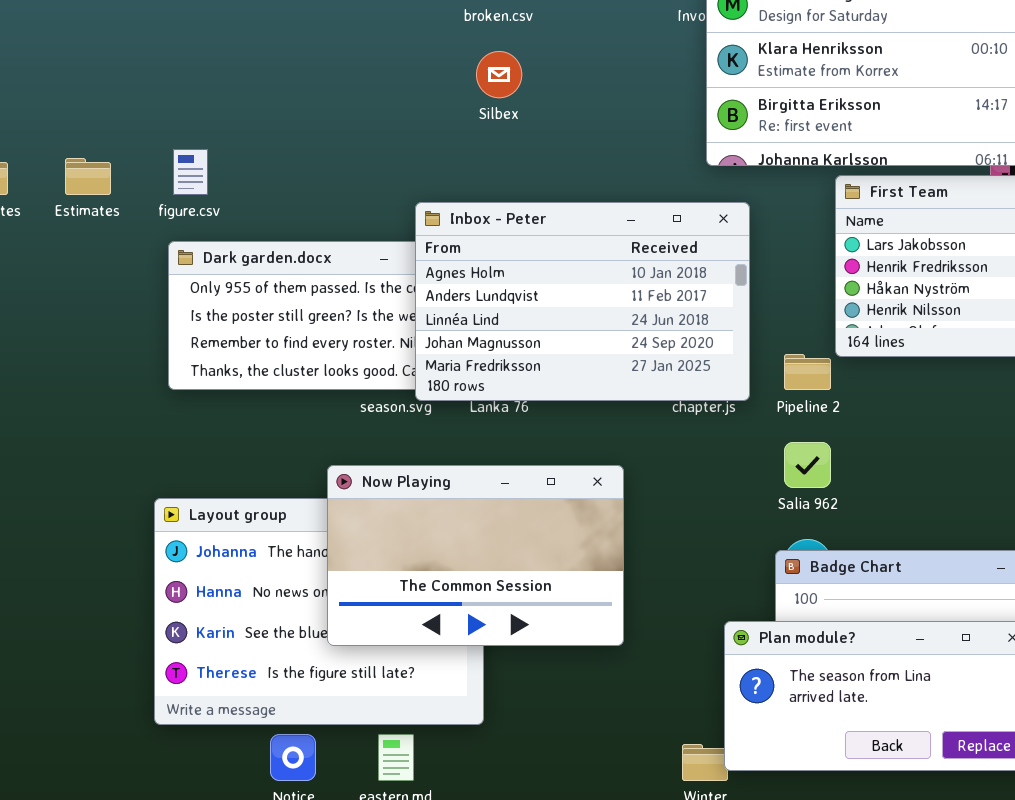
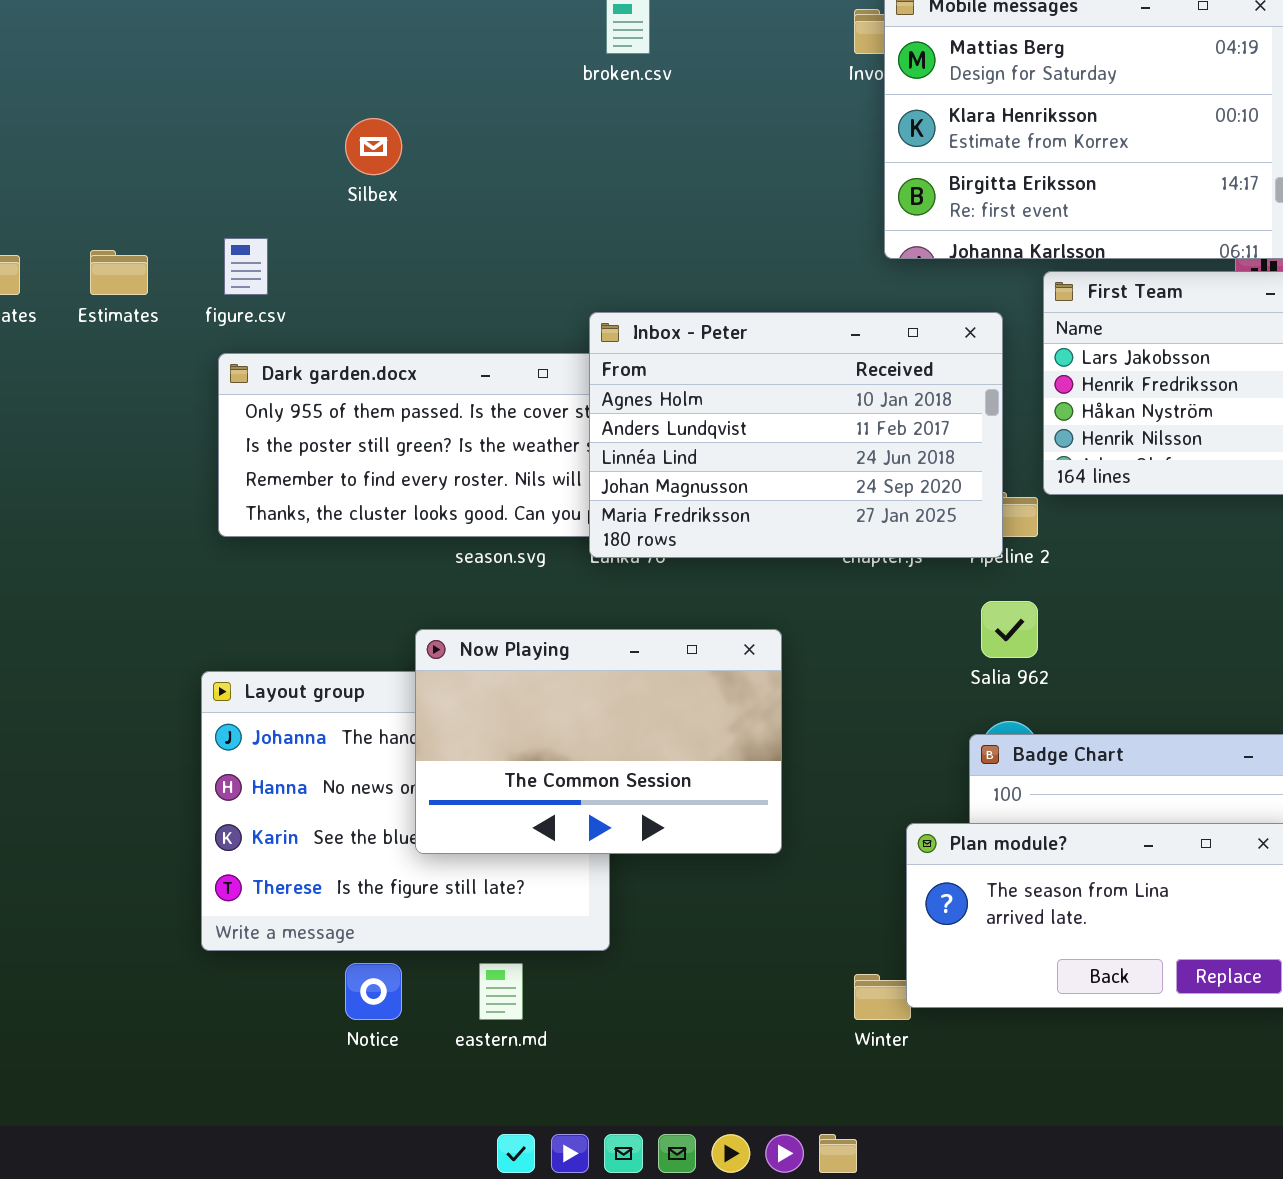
Silbex: [476,51,522,98] -> [345,118,402,175], moved
Inbox - Peter: [415,202,750,401] -> [589,312,1003,558], moved

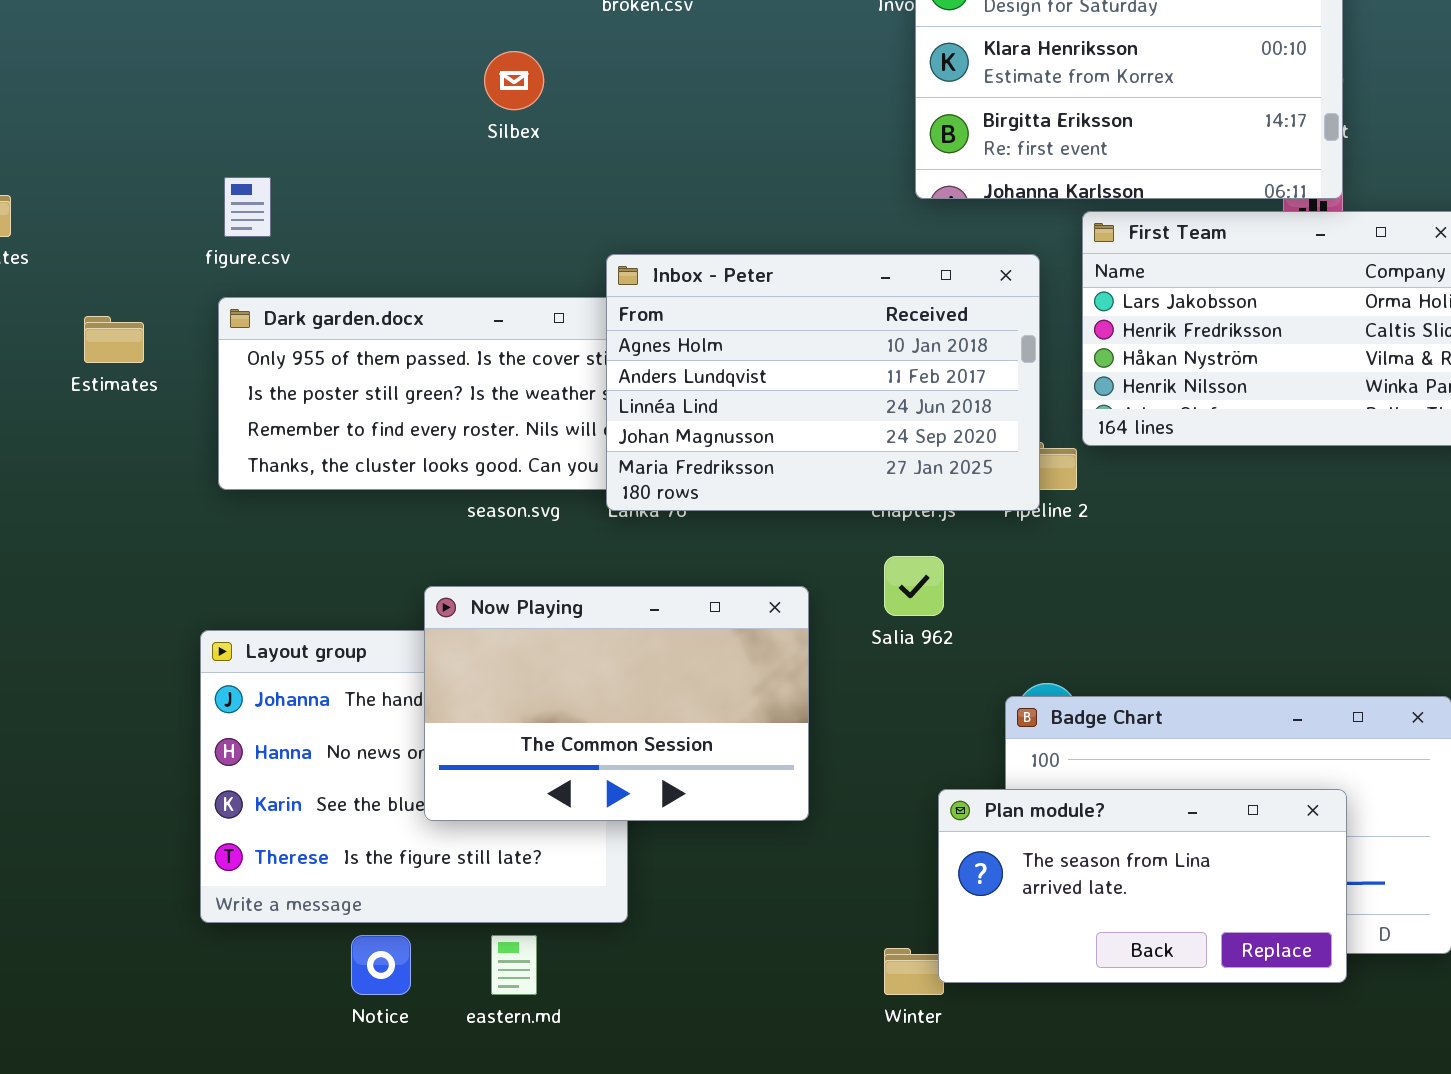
Silbex: [345,118,402,175] -> [484,51,544,110], moved
Estimates: [90,250,148,295] -> [84,316,144,363], moved
Salia 962: [981,601,1038,658] -> [884,556,944,616], moved

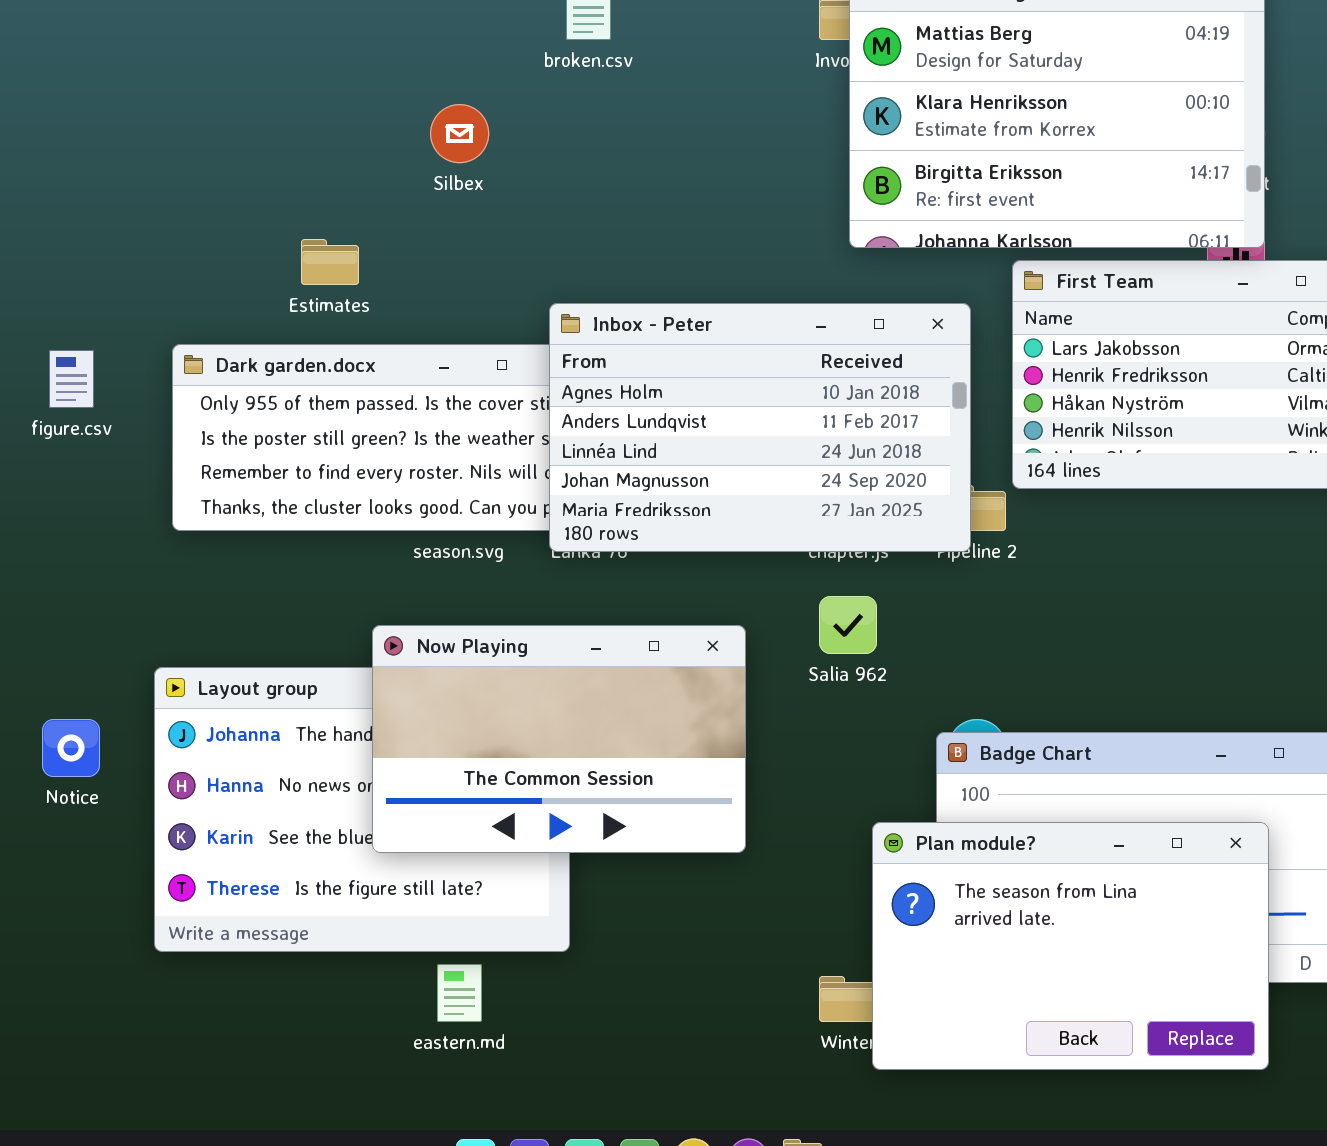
figure.csv: [224,177,271,237] -> [49,350,94,408], moved
Estimates: [84,316,144,363] -> [301,239,359,285], moved
Plan module?: [938,789,1347,983] -> [872,822,1269,1070], resized
Notice: [351,935,411,995] -> [42,719,100,777], moved

